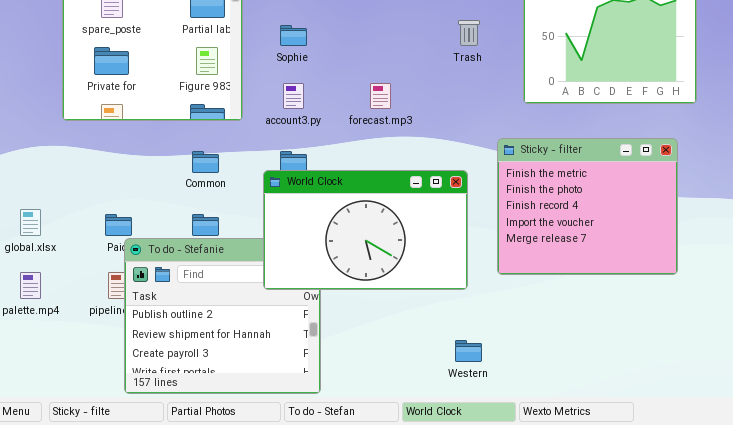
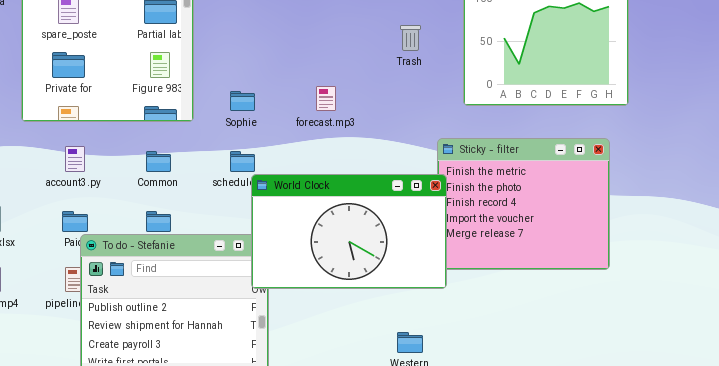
Sophie: [280,25,307,46] -> [230,91,255,111], moved
account3.py: [283,83,304,109] -> [65,146,85,172], moved
World Clock: [263,170,468,290] -> [251,174,447,289], moved

